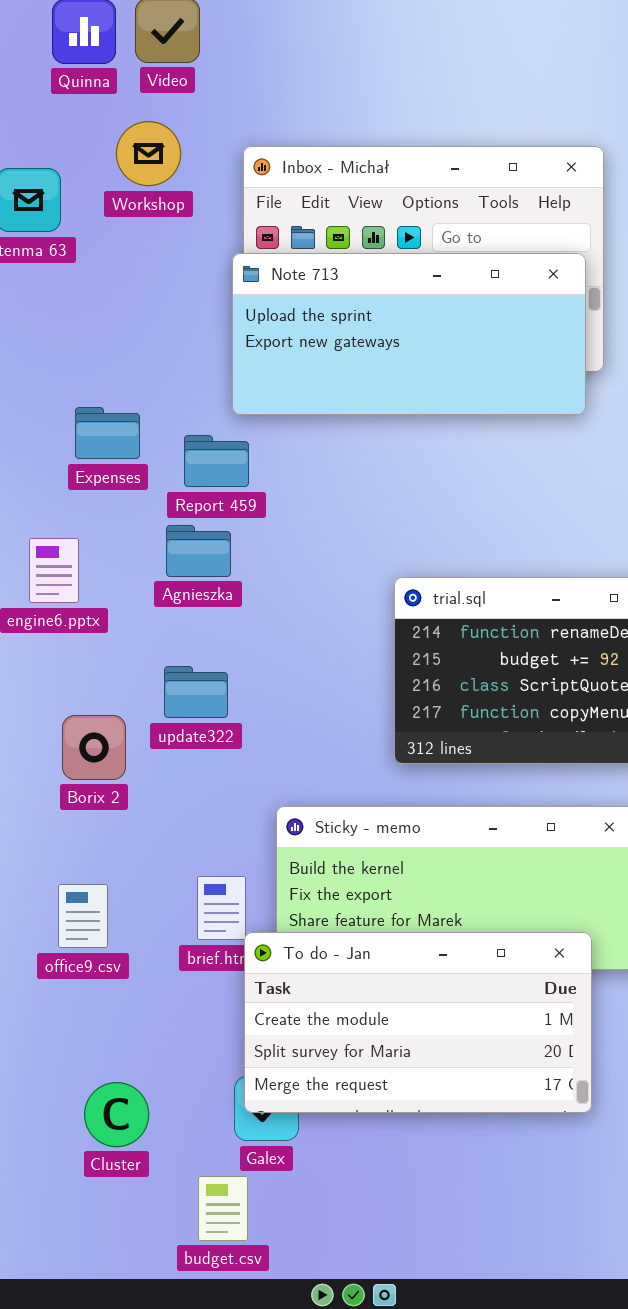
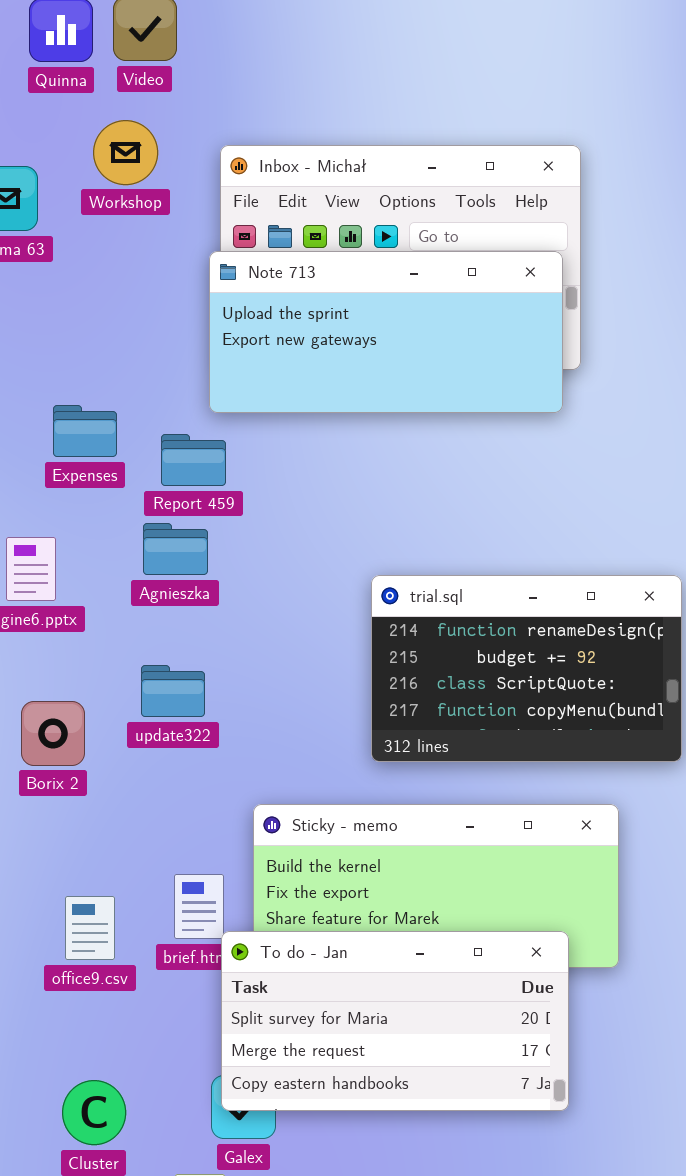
Borix 2: [62,715,126,780] -> [21,701,85,766], moved
office9.csv: [58,884,108,948] -> [65,896,115,960], moved
To do - Jan: [244,932,592,1113] -> [221,931,569,1111], scrolled down 1 row

